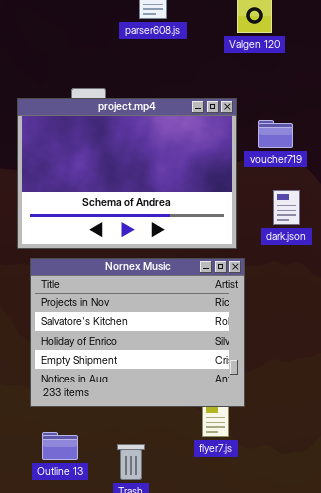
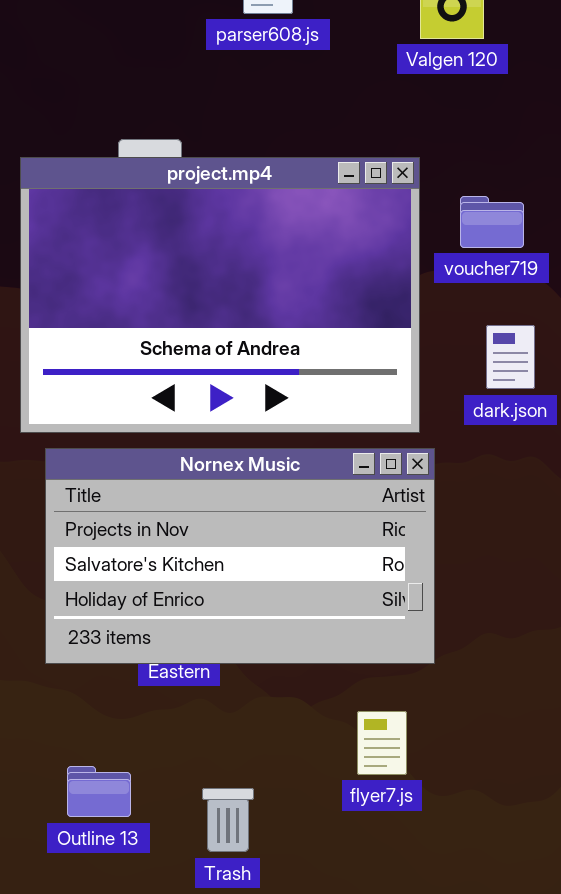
Nornex Music: [30,258,245,407] -> [45,448,435,664], resized

